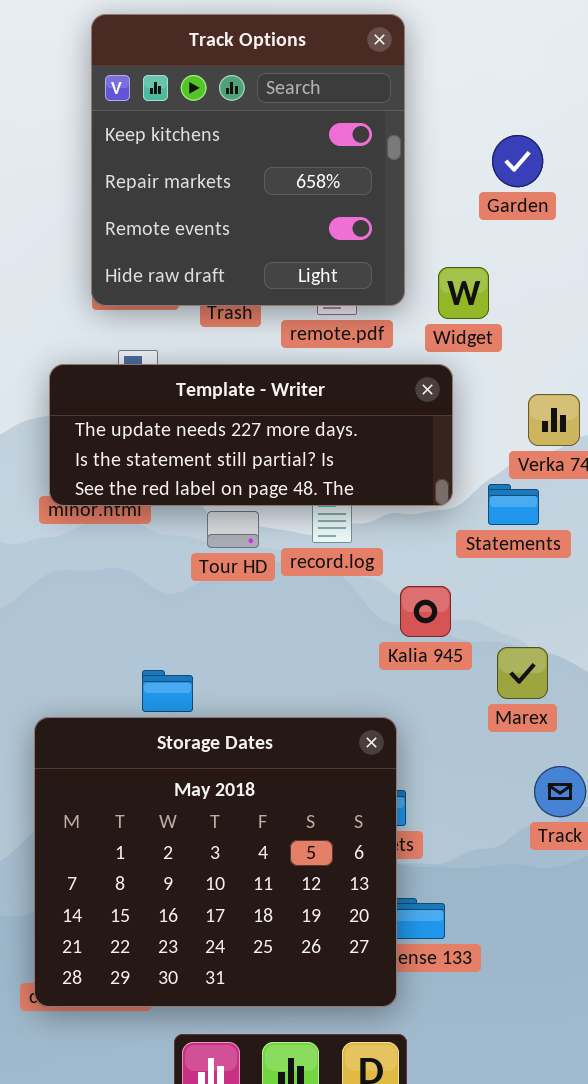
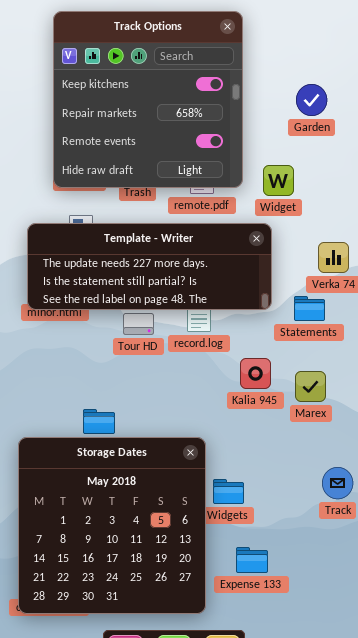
Marex: [497,647,548,699] -> [295,371,326,402], moved
Storage Dates: [34,717,397,1007] -> [18,437,206,614], resized

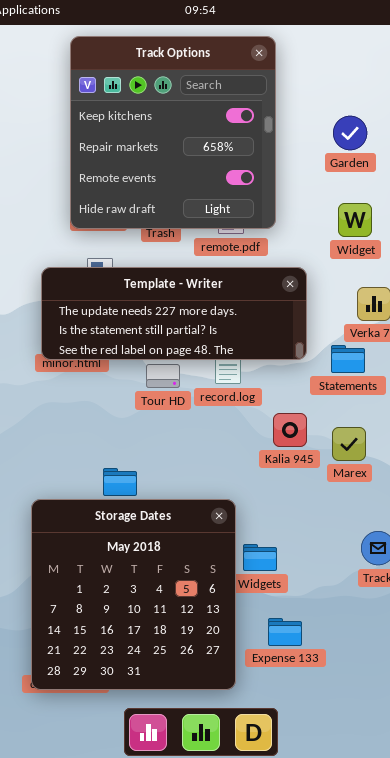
Widget: [263,165,294,196] -> [338,203,372,237], moved

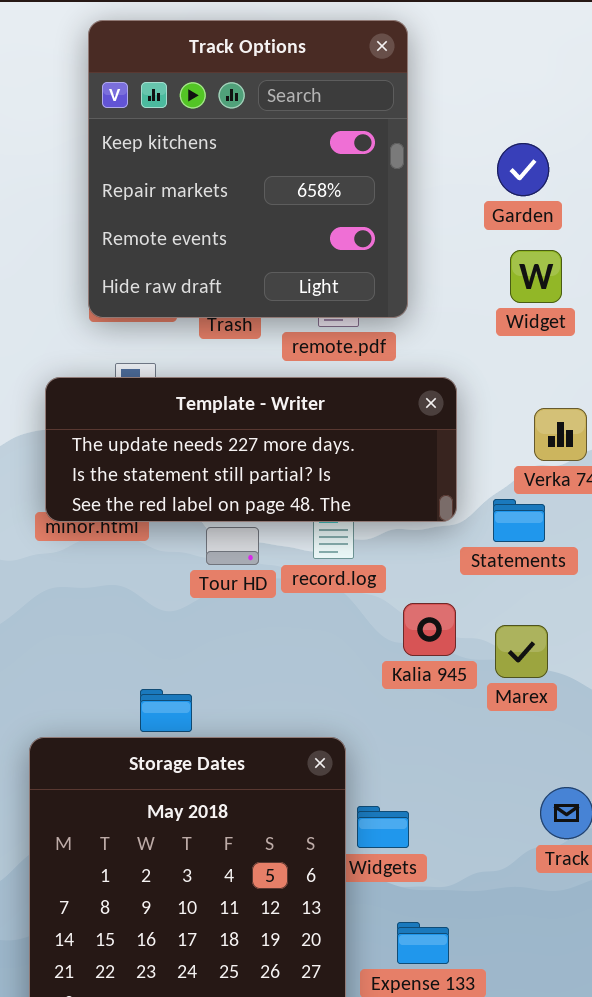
Widget: [338,203,372,237] -> [510,250,562,303], moved

